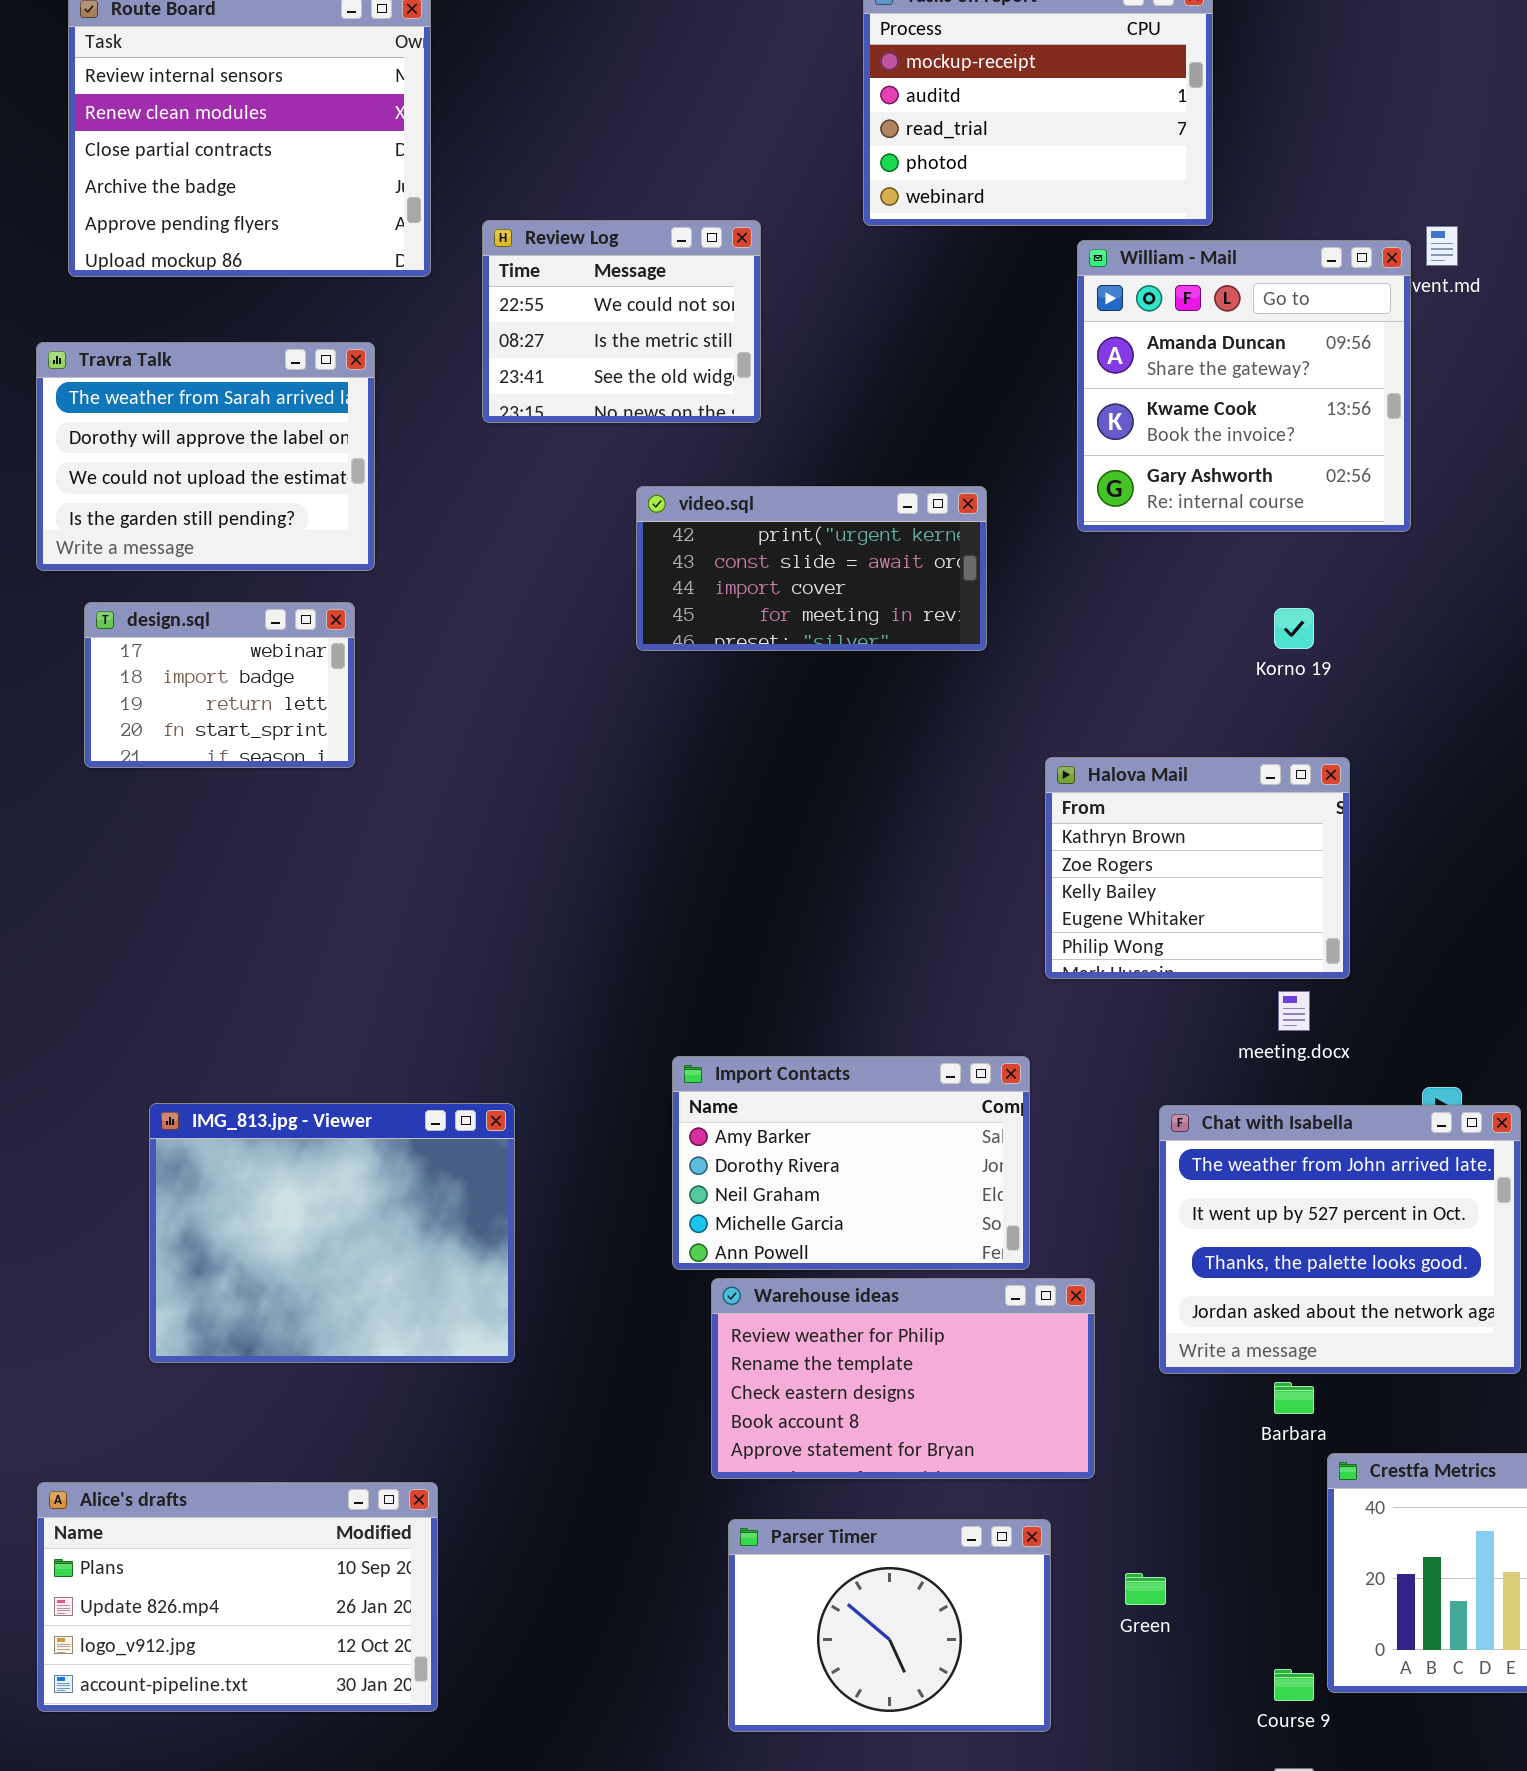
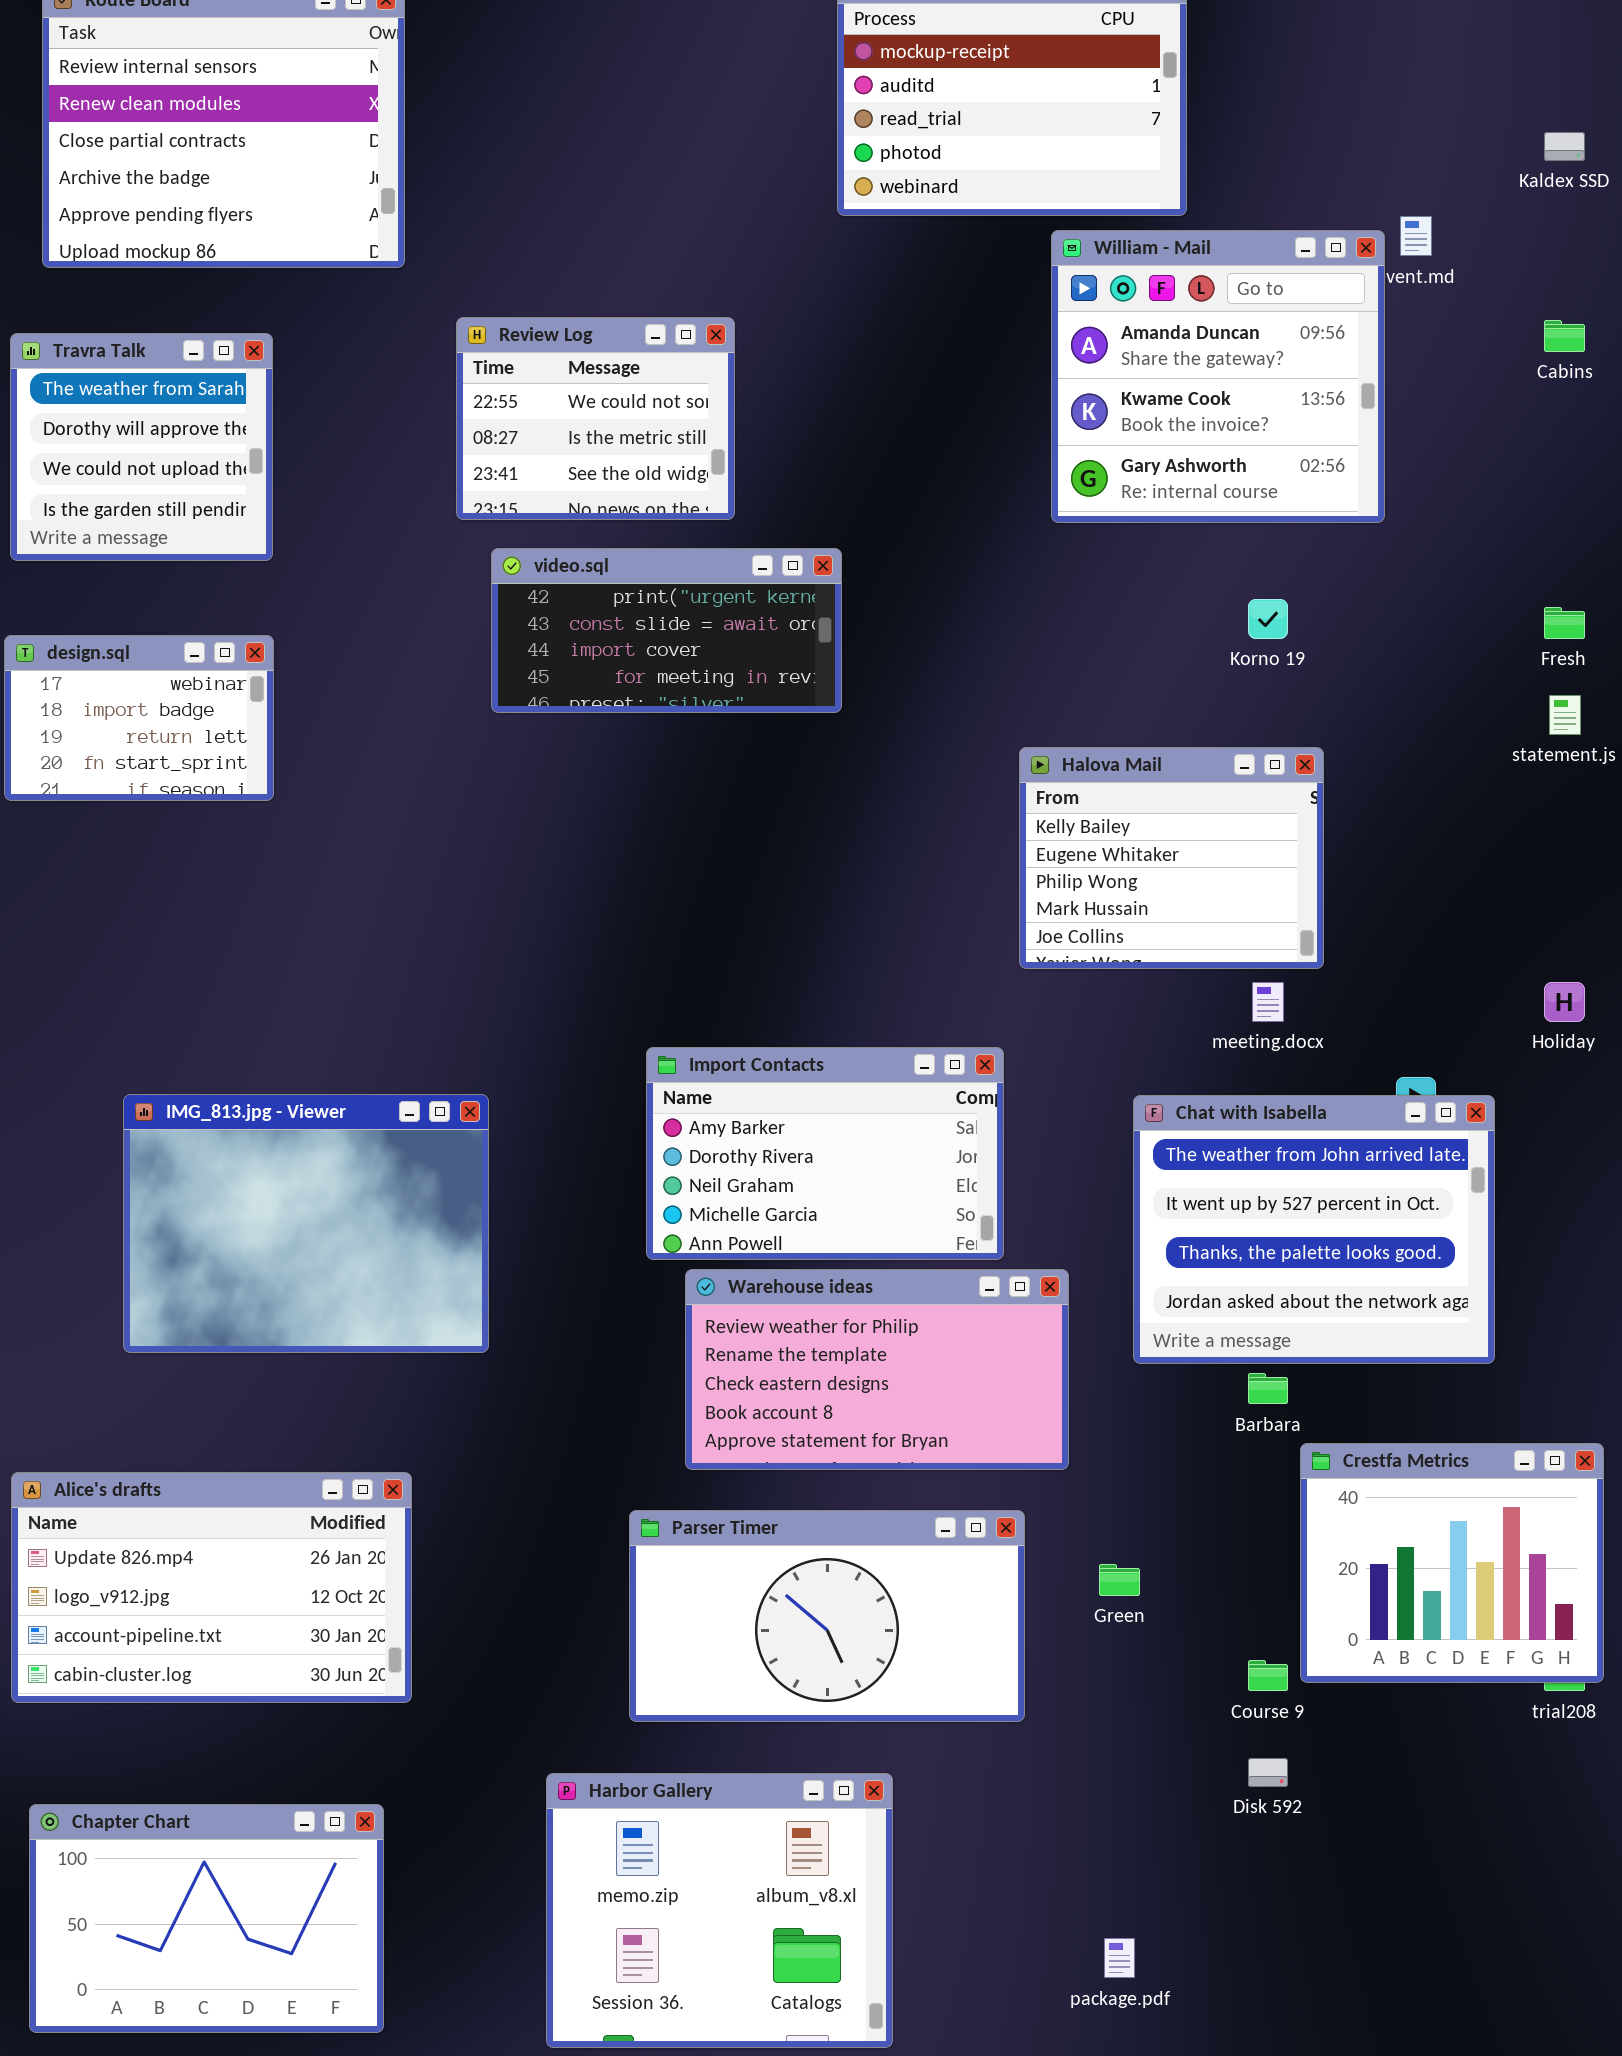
Review Log: [482,220,761,423] -> [456,317,735,520], moved
Travra Talk: [36,342,375,571] -> [10,333,273,561], resized
video.sql: [636,486,987,651] -> [491,548,842,713], moved
design.sql: [84,602,355,768] -> [4,635,274,801], moved
Halova Mail: [1045,757,1350,979] -> [1019,747,1324,969], scrolled down 2 rows
Alice's drafts: [37,1482,438,1712] -> [11,1472,412,1703], scrolled down 1 row
Parser Timer: [728,1519,1051,1732] -> [629,1510,1025,1722], resized

